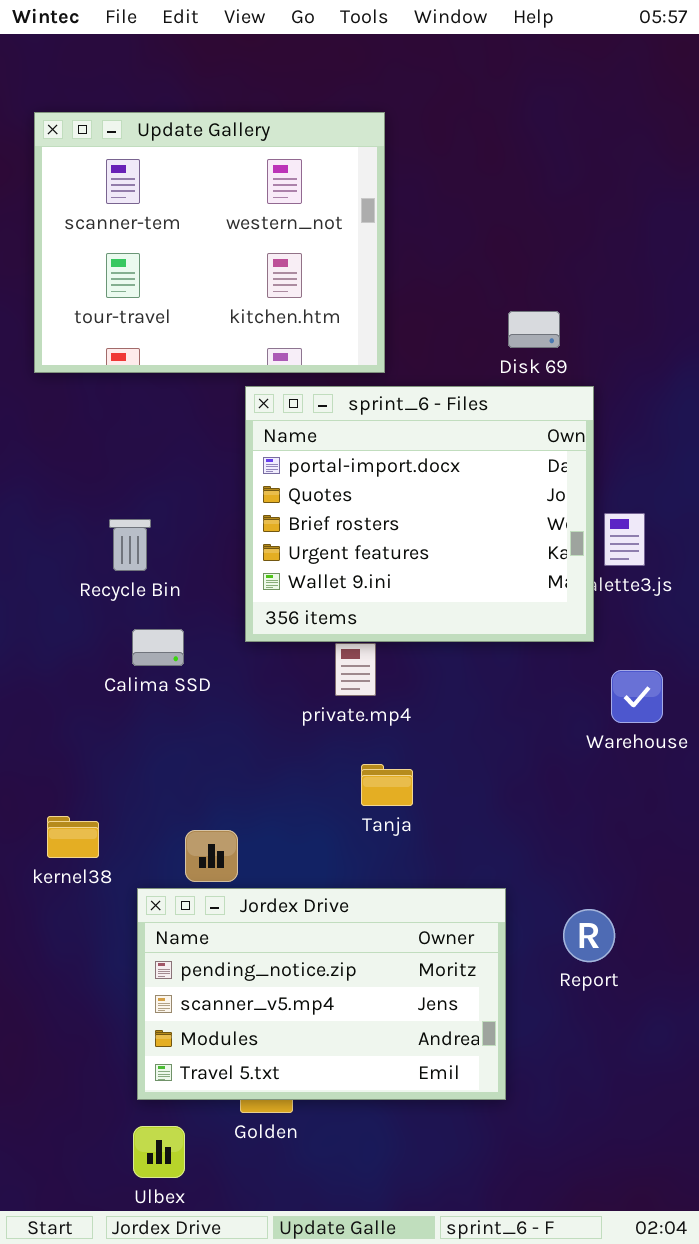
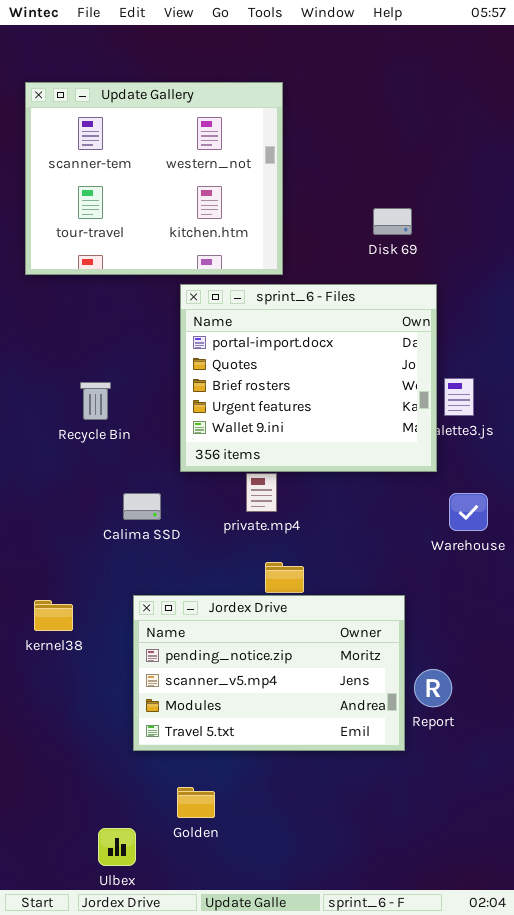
Disk 69: [508,311,560,348] -> [373,208,412,235], moved
Calima SSD: [132,629,184,666] -> [123,493,161,520], moved
Jordex Drive: [137,888,506,1100] -> [133,595,405,751], moved

